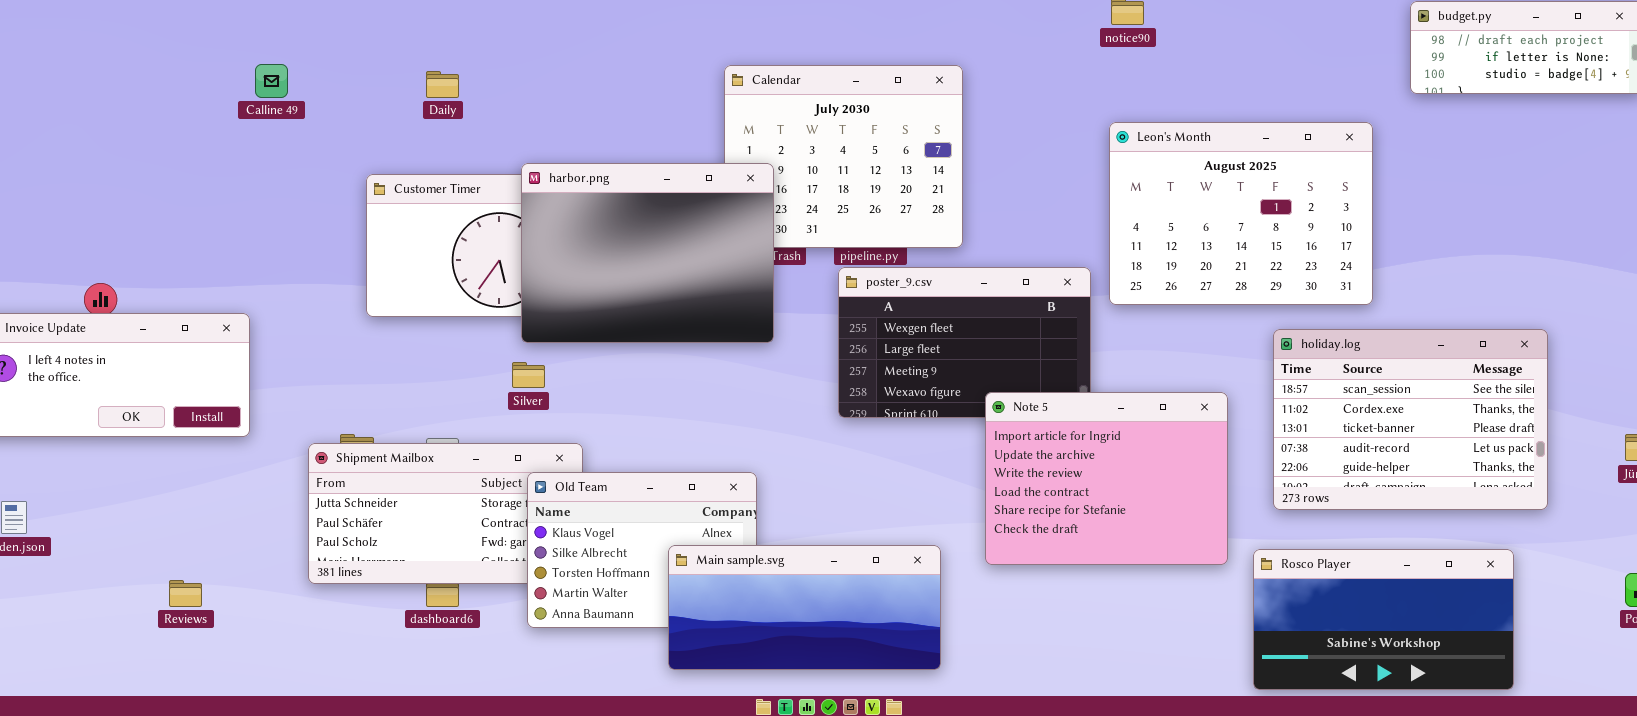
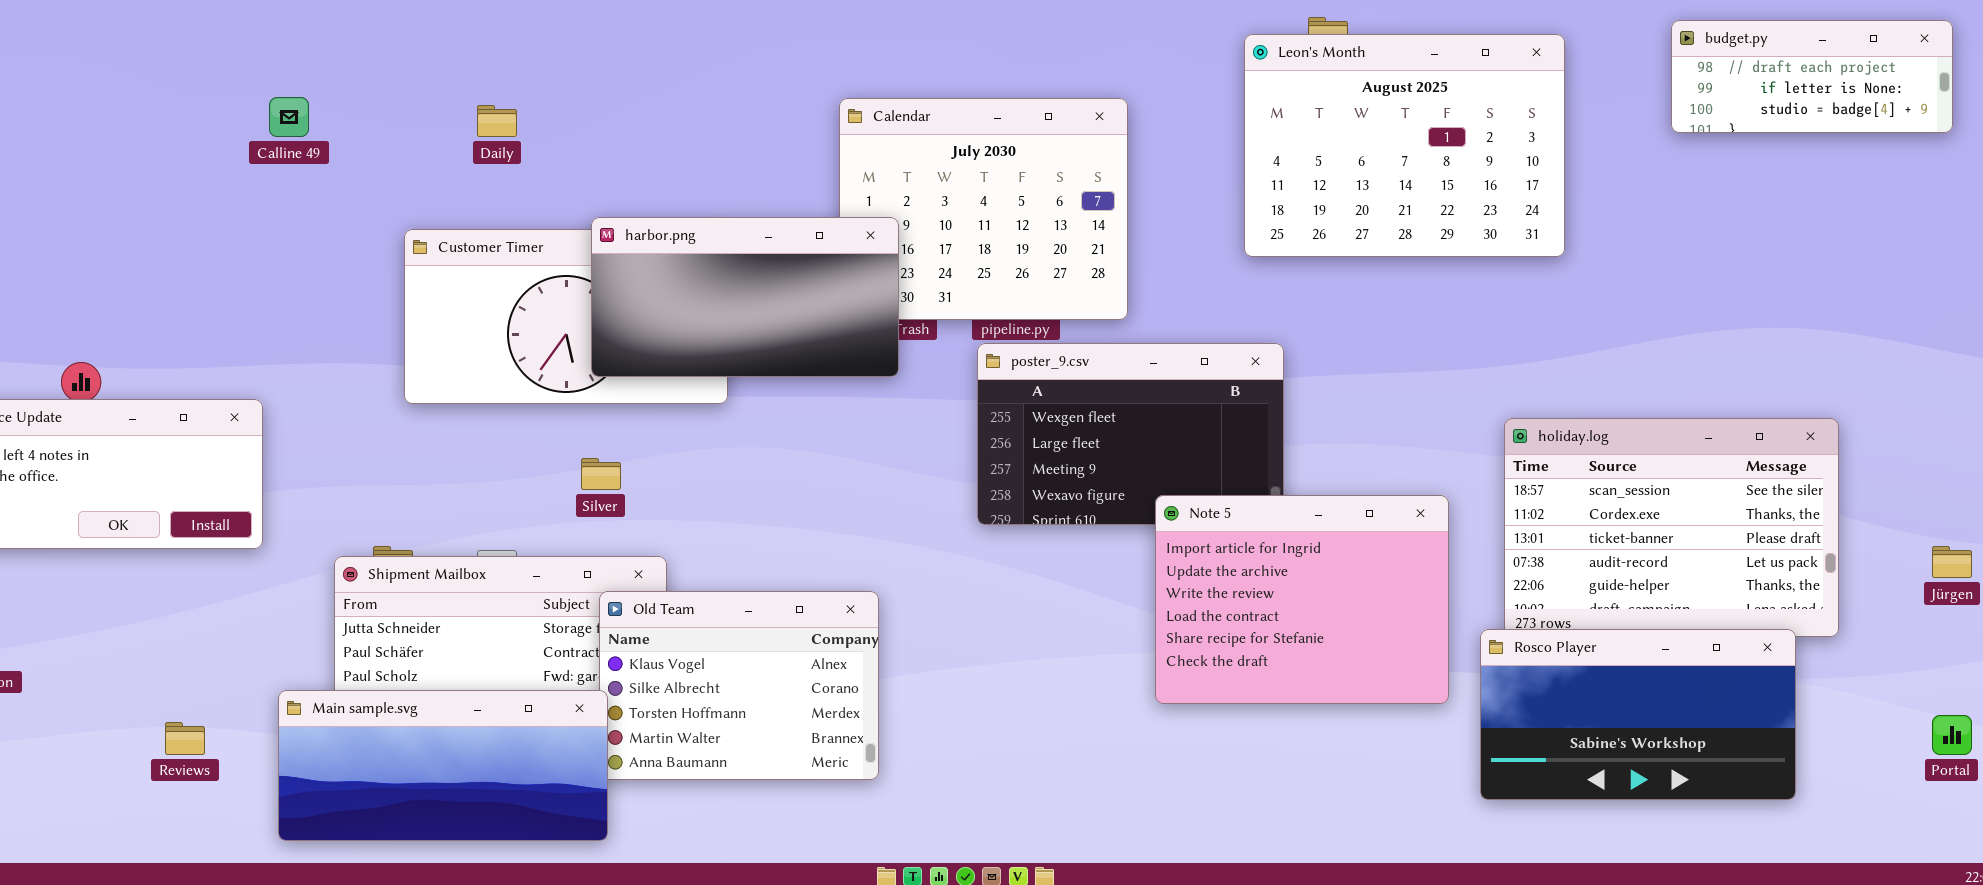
Leon's Month: [1109,122,1373,305] -> [1244,34,1565,257], moved
harbor.png: [521,163,774,343] -> [591,217,899,377], resized
Main sample.svg: [668,545,941,670] -> [278,690,608,841], moved
Rosco Player: [1253,549,1514,690] -> [1480,629,1796,800], moved

